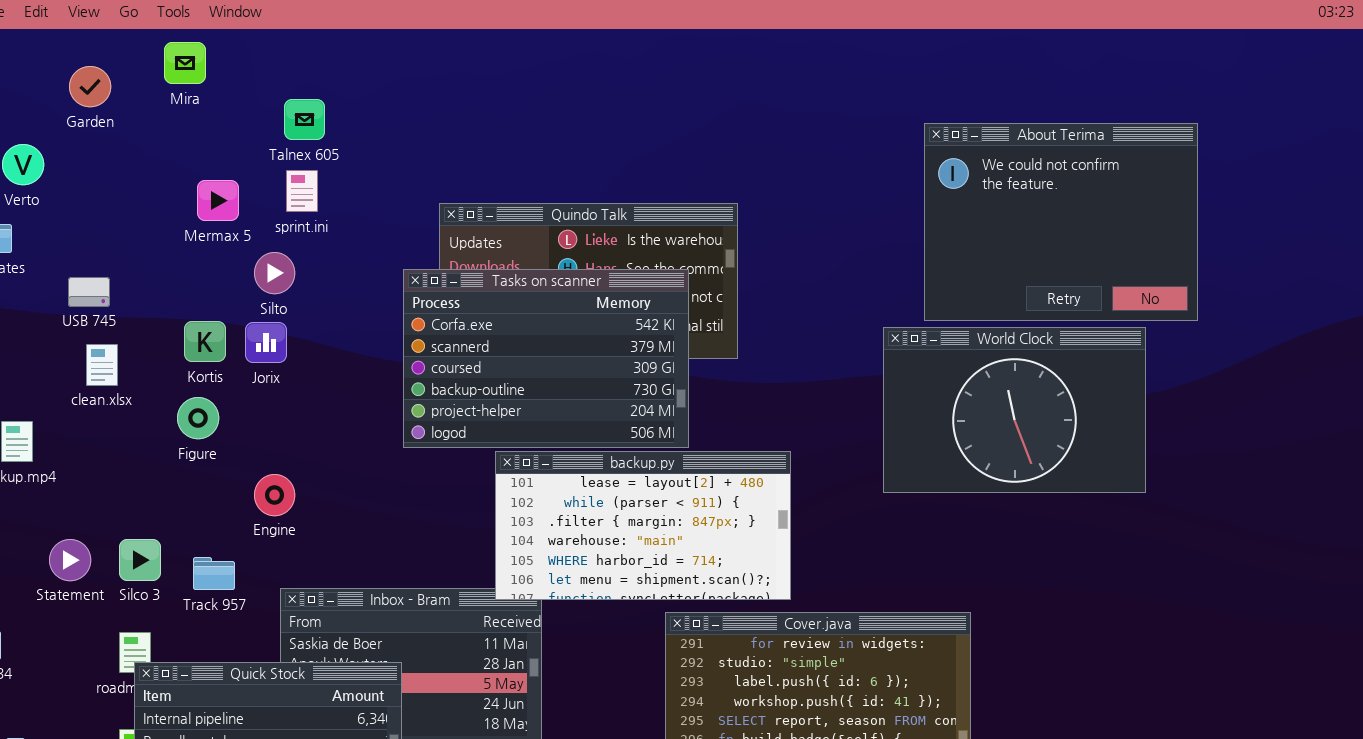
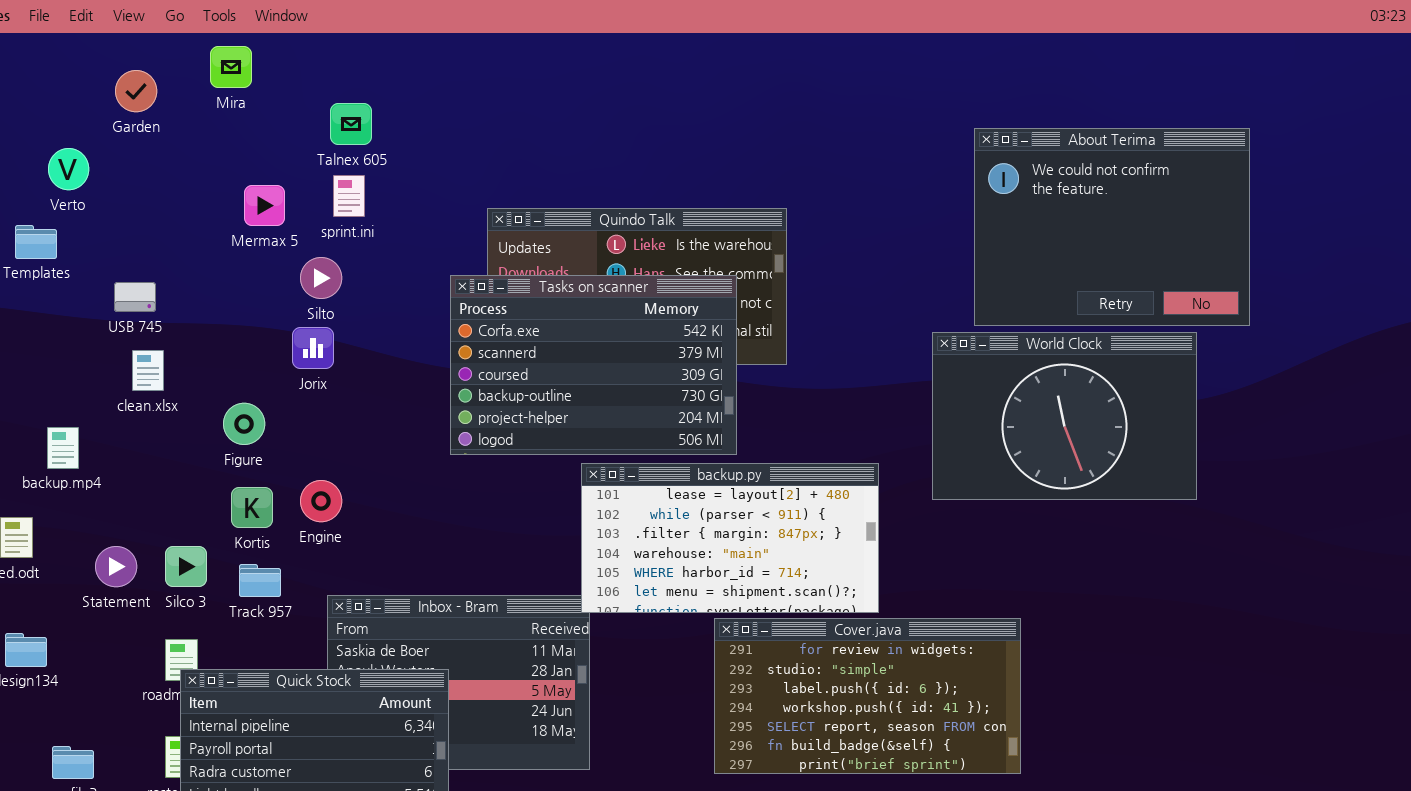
Kortis: [184,321,226,362] -> [231,487,273,528], moved
backup.py: [495,451,791,600] -> [581,463,879,613], moved

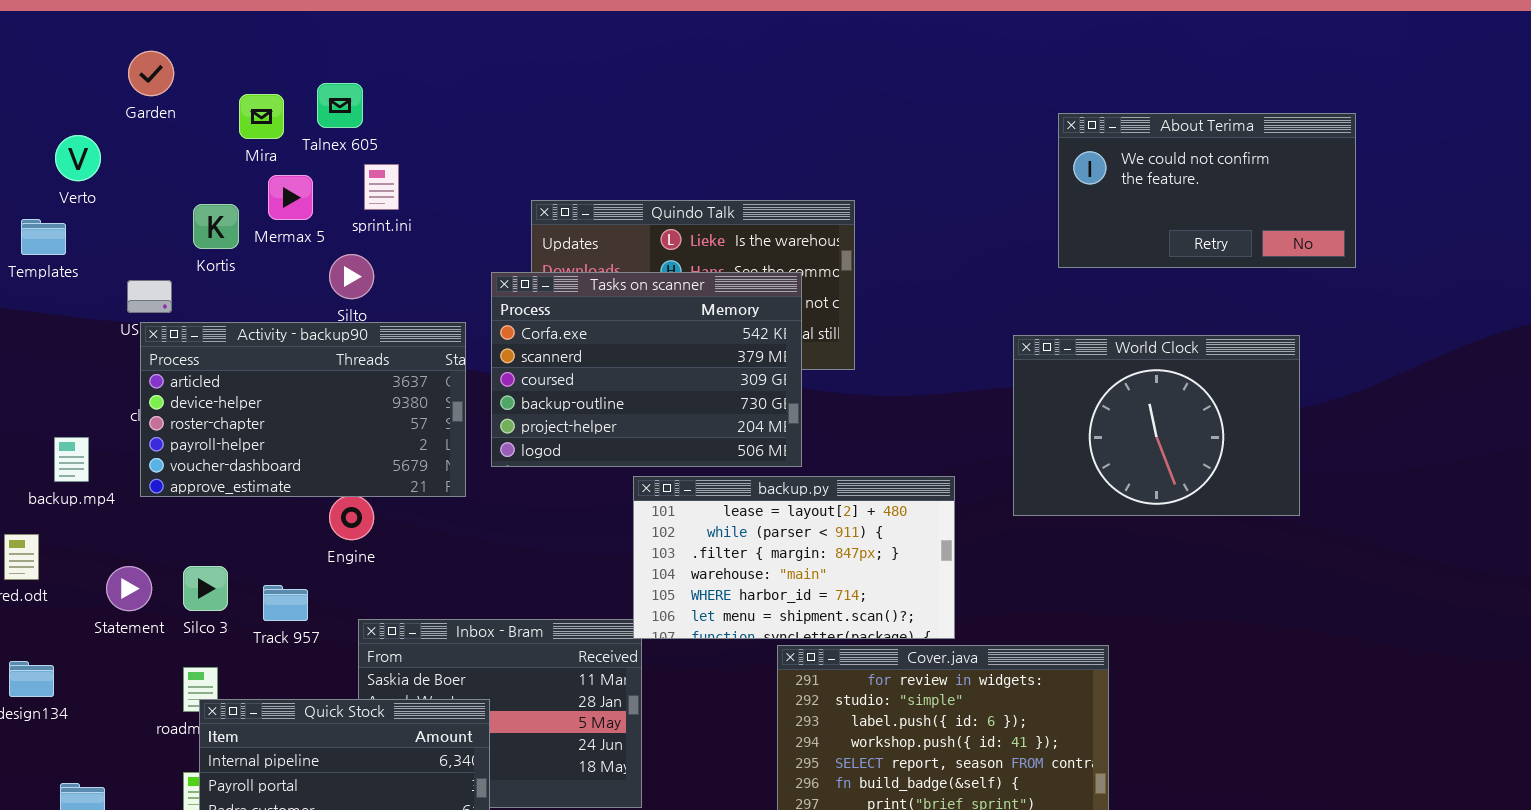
Mira: [210,46,252,88] -> [239,94,284,139], moved
Talnex 605: [330,103,372,145] -> [317,83,363,128], moved
About Terima: [974,128,1250,326] -> [1058,113,1356,268], resized
Activity - backup90: none -> [140,322,466,497], opened
Kortis: [231,487,273,528] -> [193,204,239,249], moved

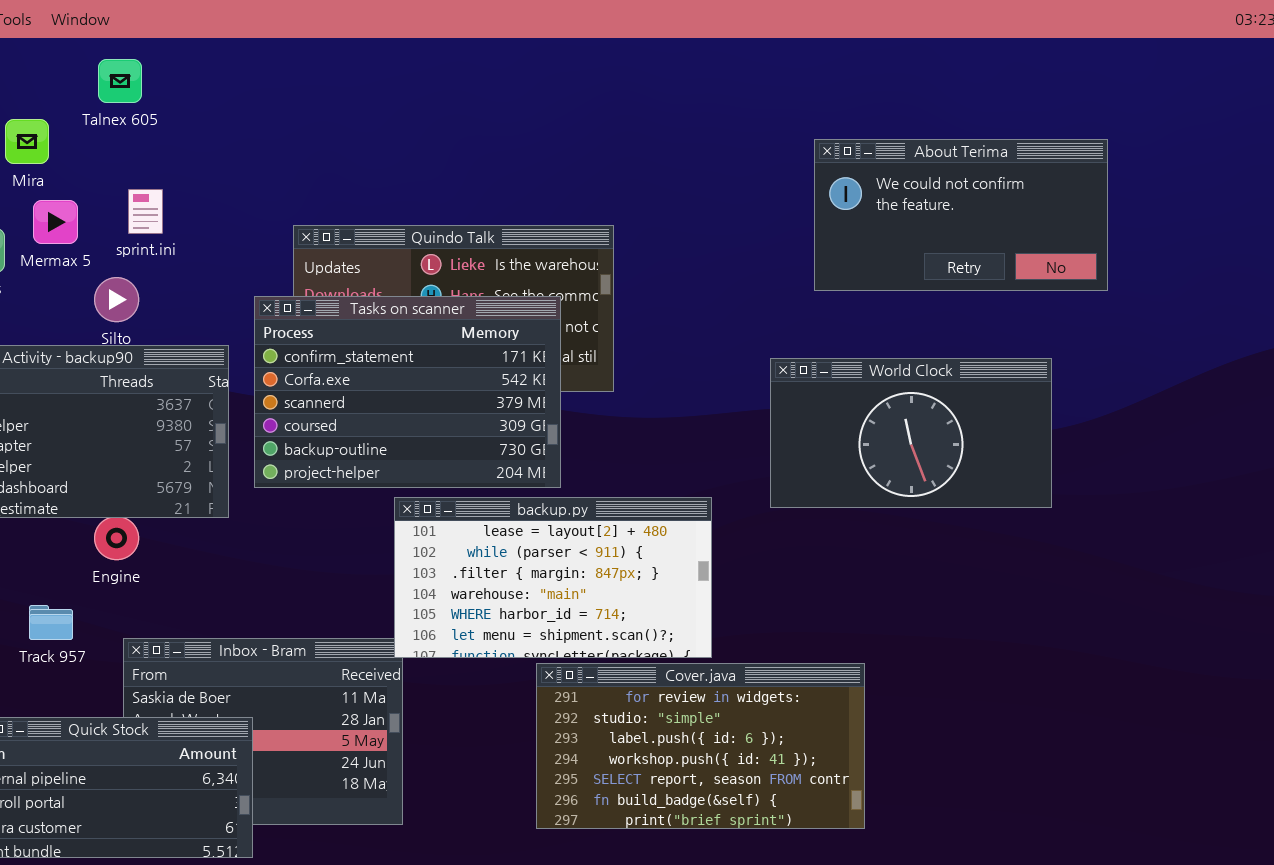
Talnex 605: [317,83,363,128] -> [98,59,142,103], moved
Tasks on scanner: [491,272,802,467] -> [254,296,561,488], scrolled up 1 row
World Clock: [1013,335,1300,516] -> [770,358,1052,508], resized

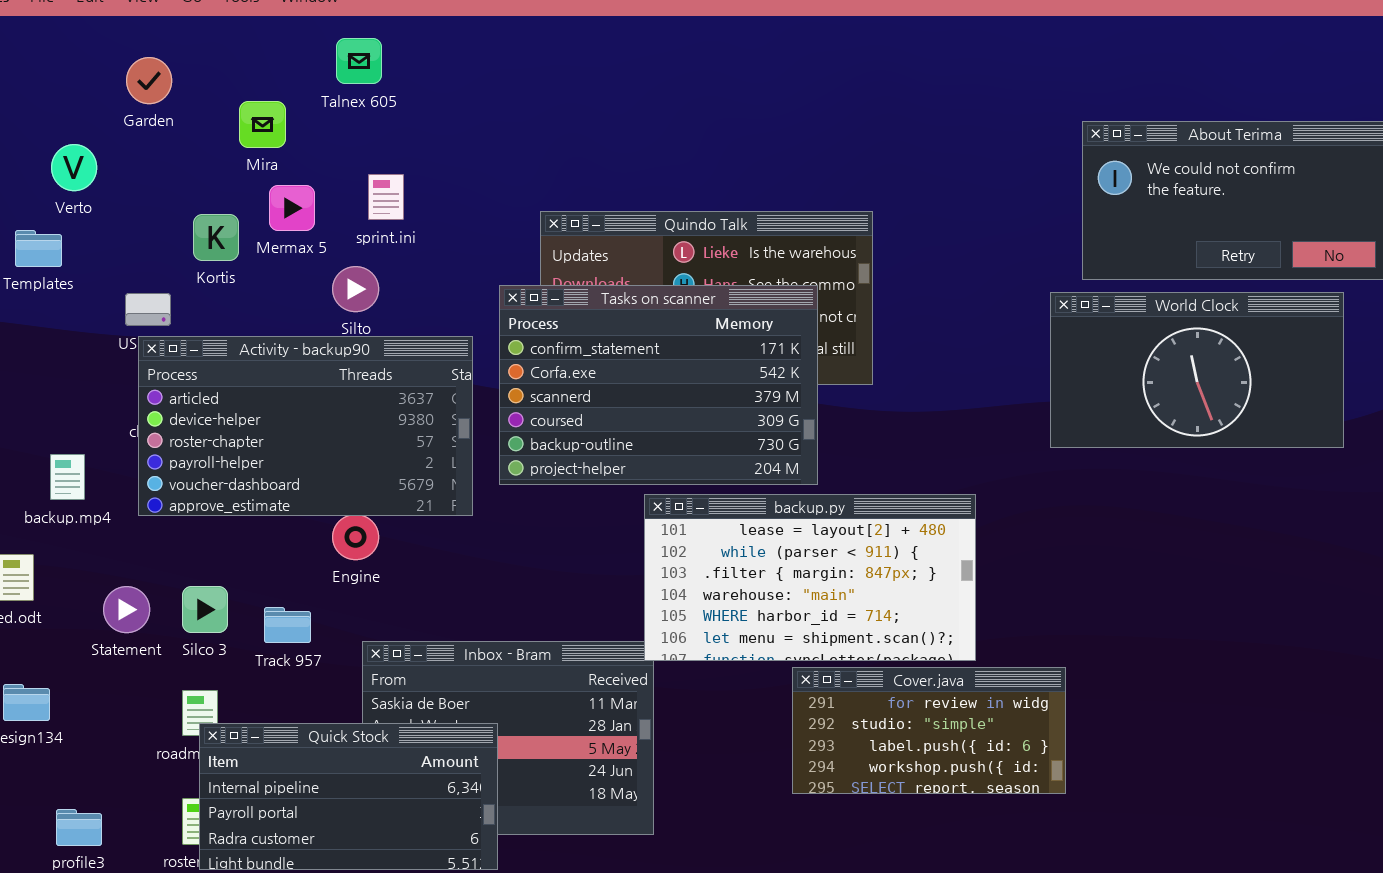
World Clock: [770,358,1052,508] -> [1050,292,1344,448], moved
Cover.java: [536,663,865,829] -> [792,667,1066,794], resized

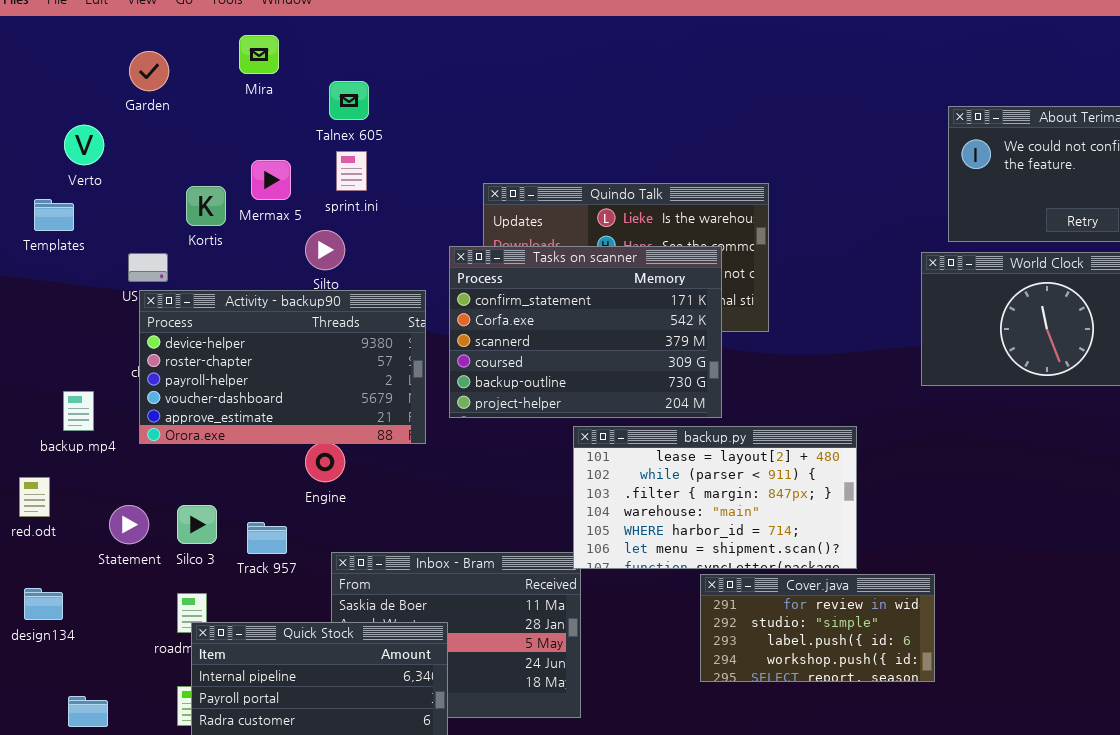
Talnex 605: [336,38,382,84] -> [329,81,369,120], moved
Mira: [239,101,286,148] -> [239,35,279,74], moved
Activity - backup90: [138,336,473,516] -> [139,290,426,444], scrolled down 1 row

